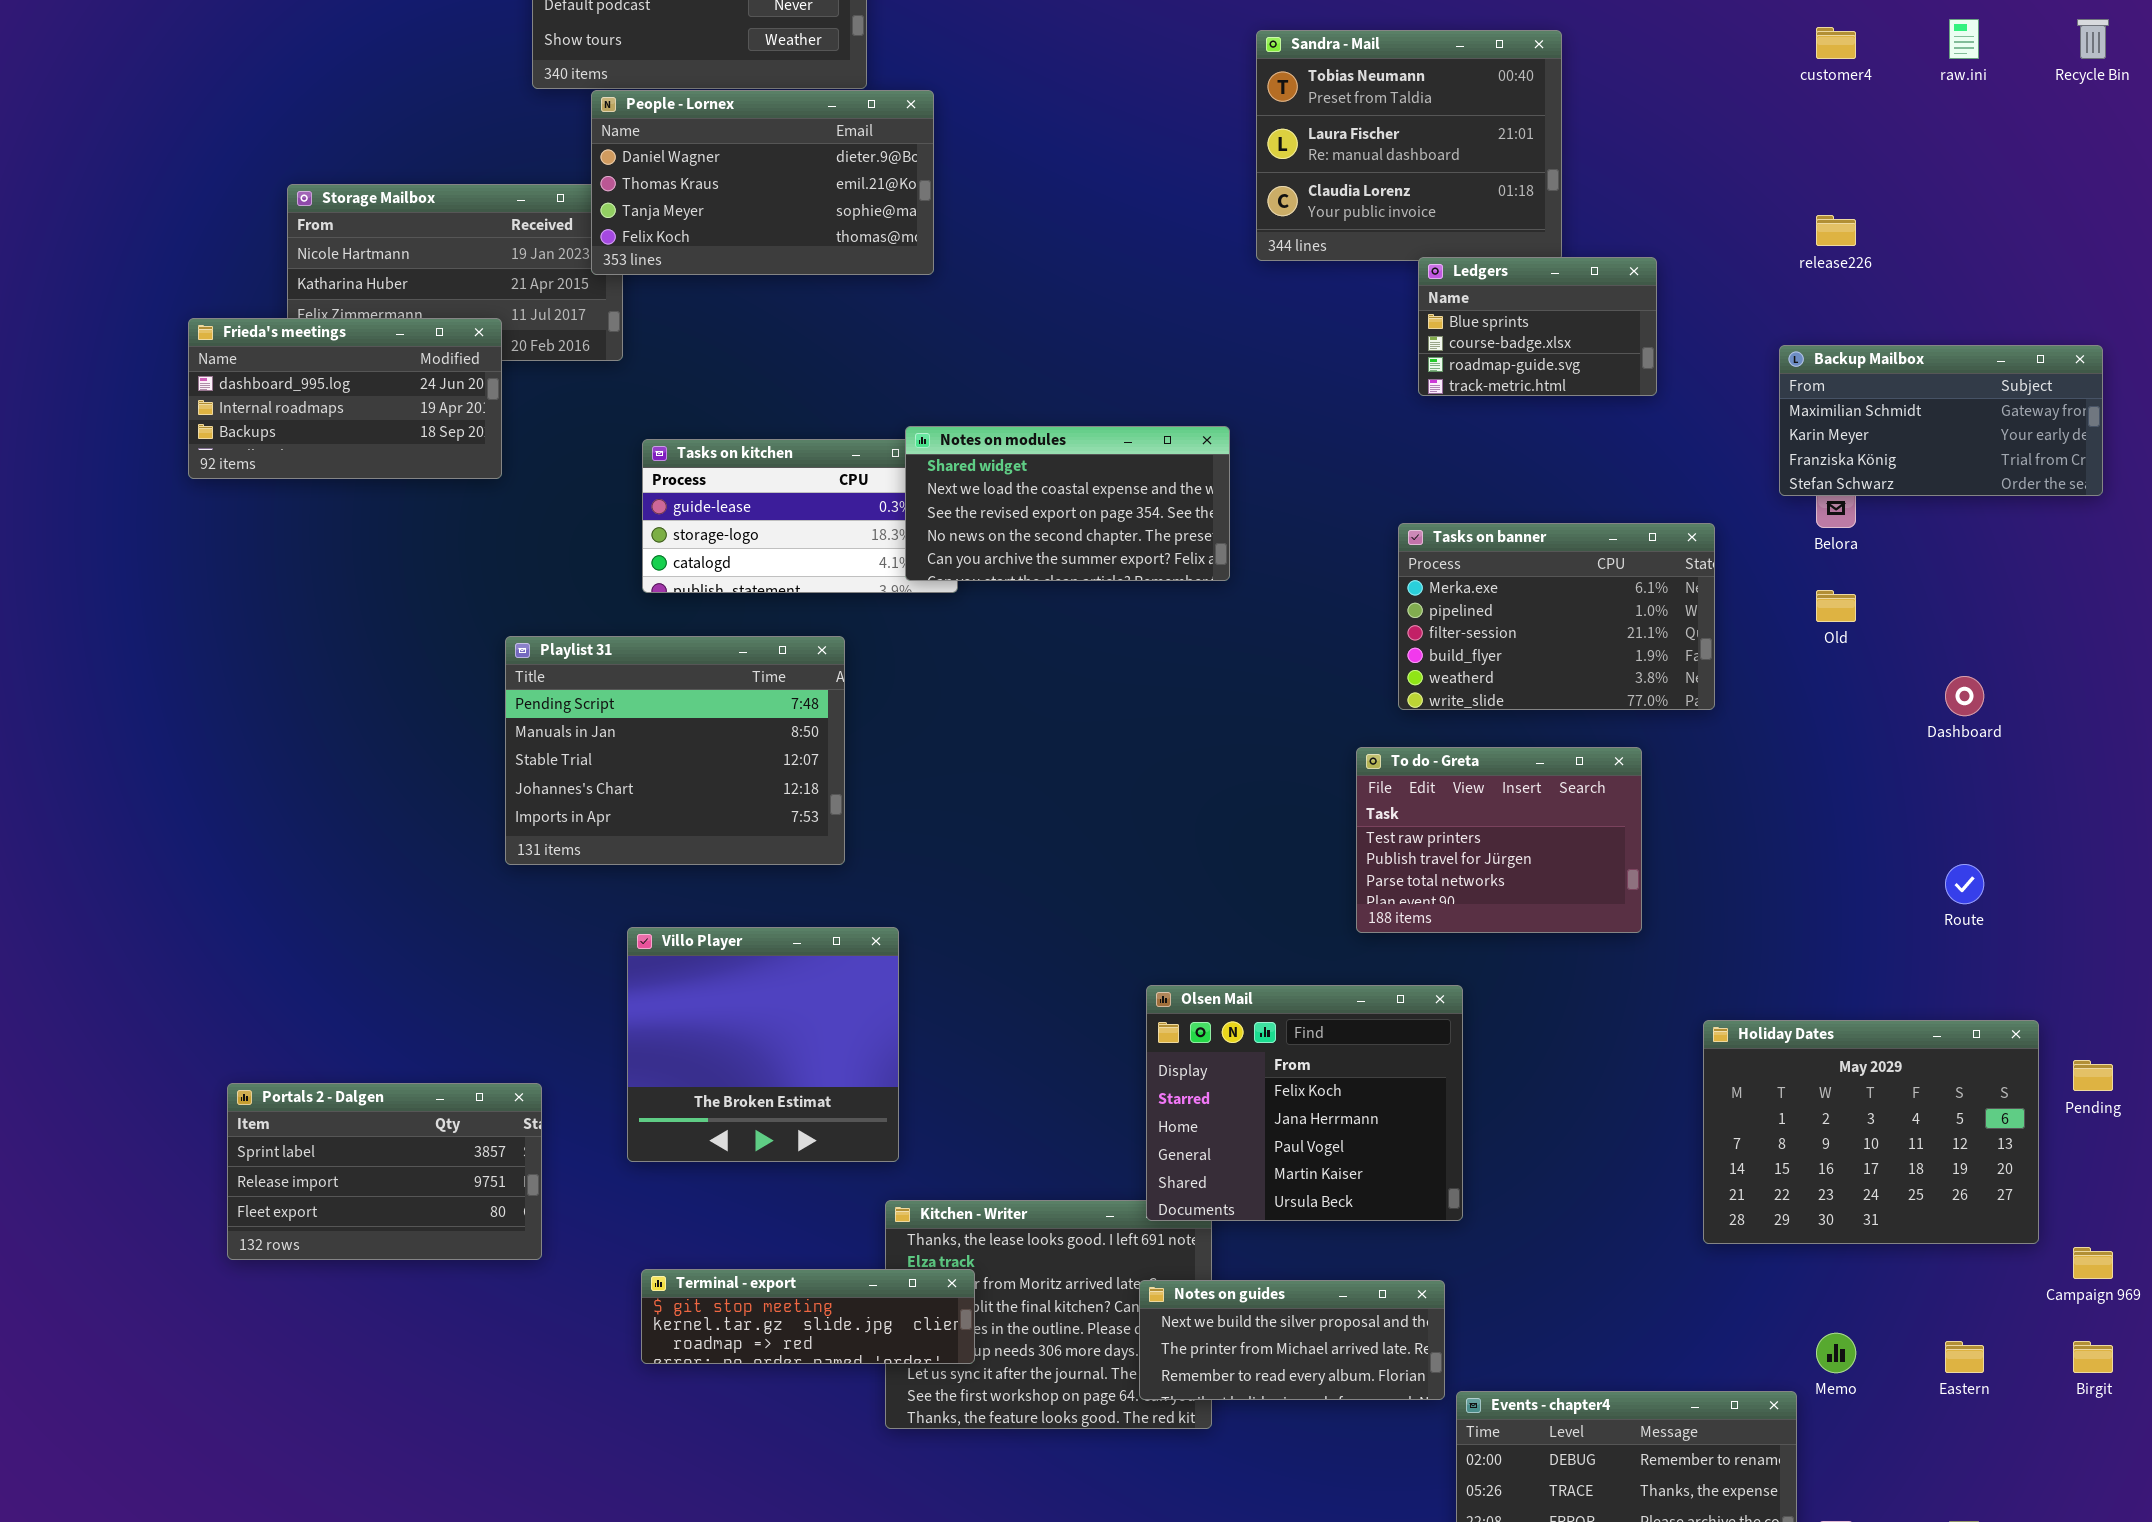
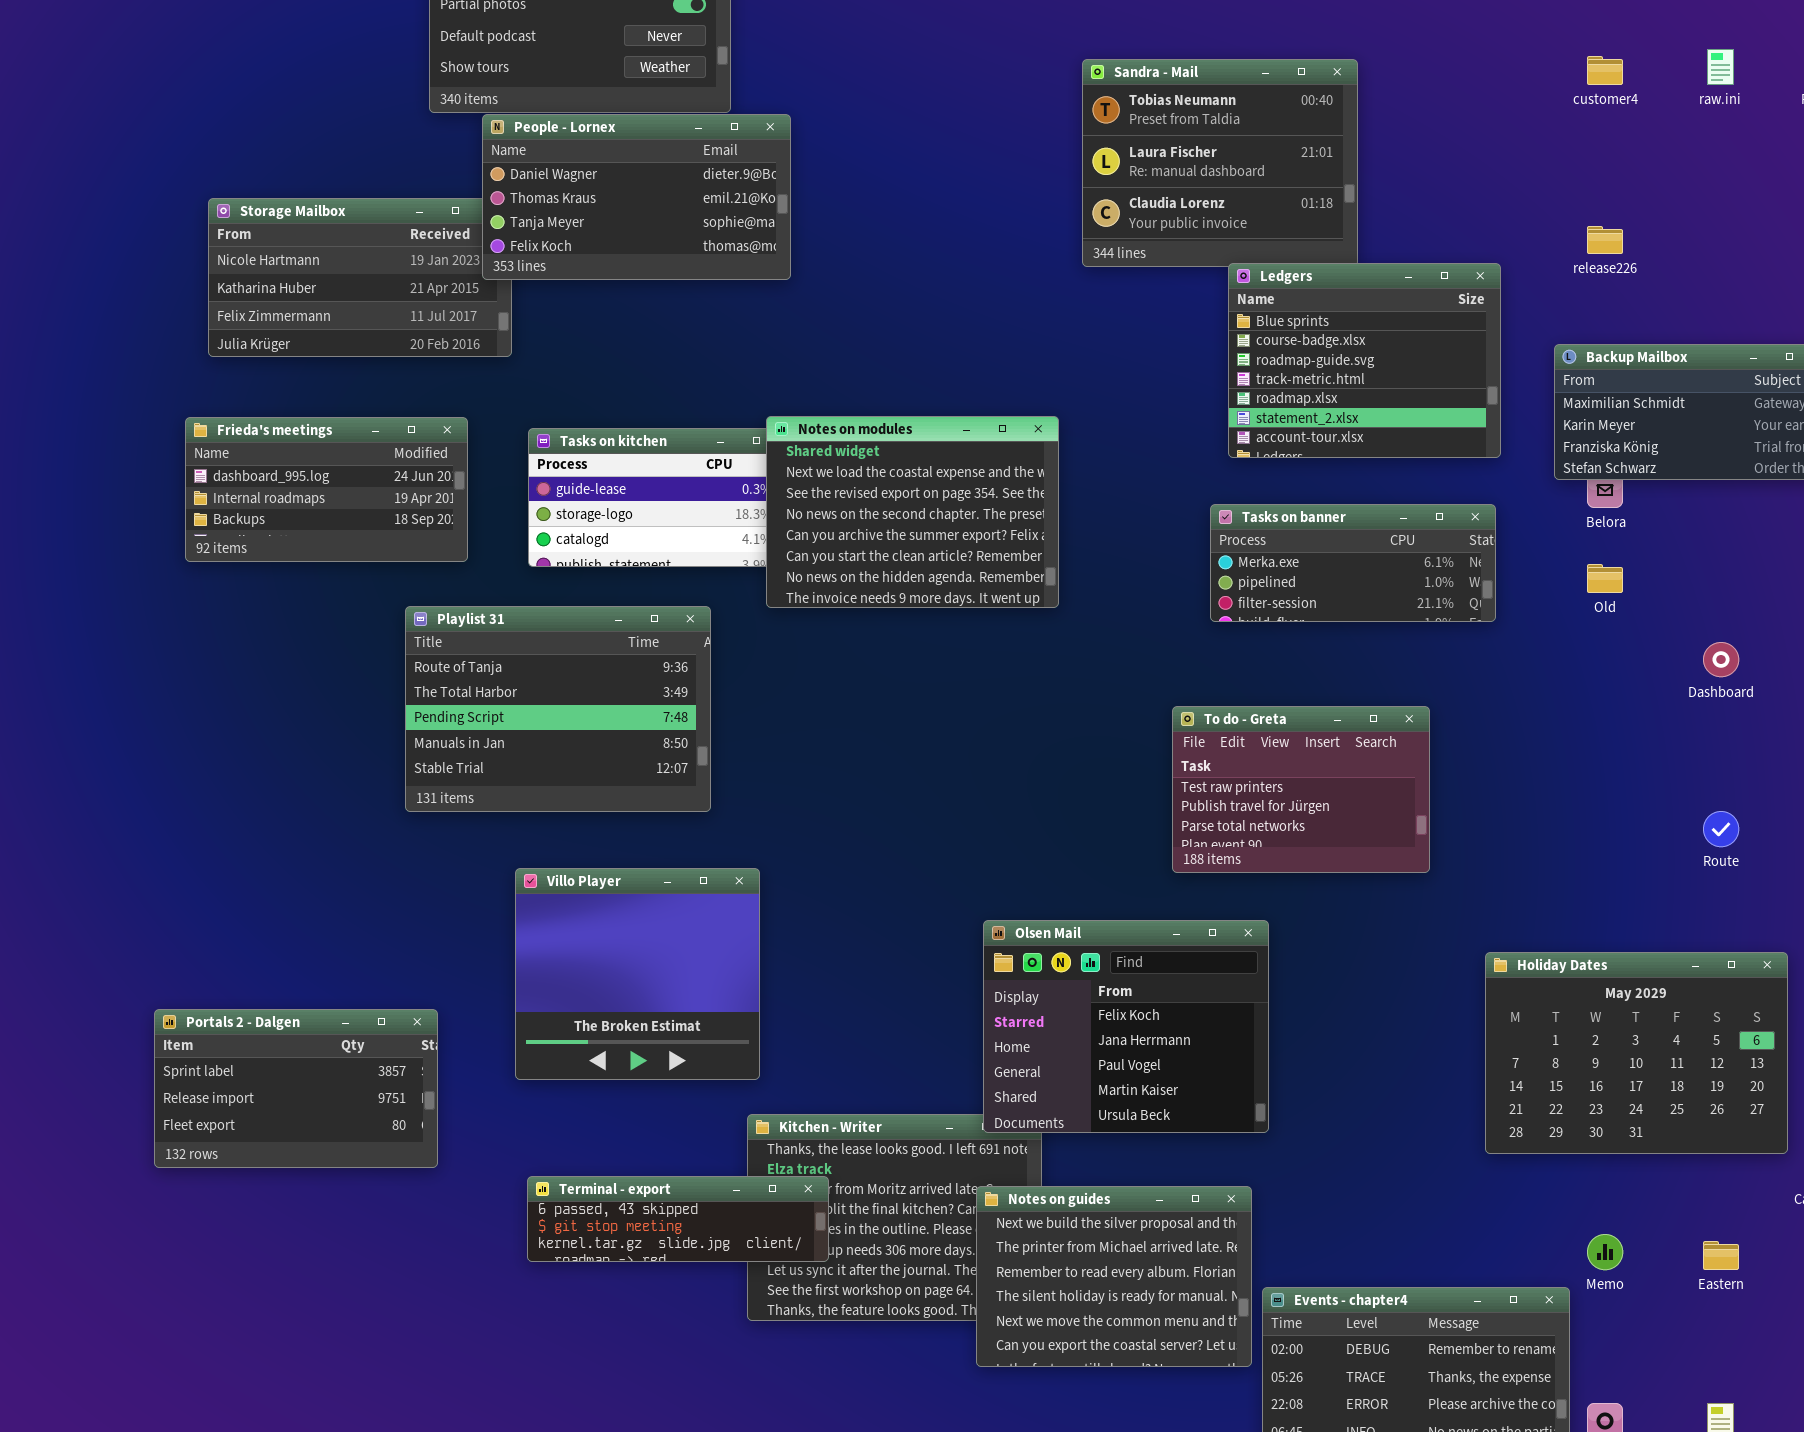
Ledgers: [1418,257,1657,396] -> [1228,263,1501,458], resized
Frieda's meetings: [188,318,502,479] -> [185,417,468,562], moved
Notes on modules: [905,426,1230,581] -> [766,416,1059,608], resized
Tasks on banner: [1398,523,1715,710] -> [1210,504,1496,622], resized
Playlist 31: [505,636,845,865] -> [405,606,711,812], scrolled up 2 rows
Terminal - export: [641,1269,975,1364] -> [527,1176,829,1262], scrolled up 1 row
Notes on guides: [1139,1280,1445,1400] -> [976,1186,1252,1367], resized

